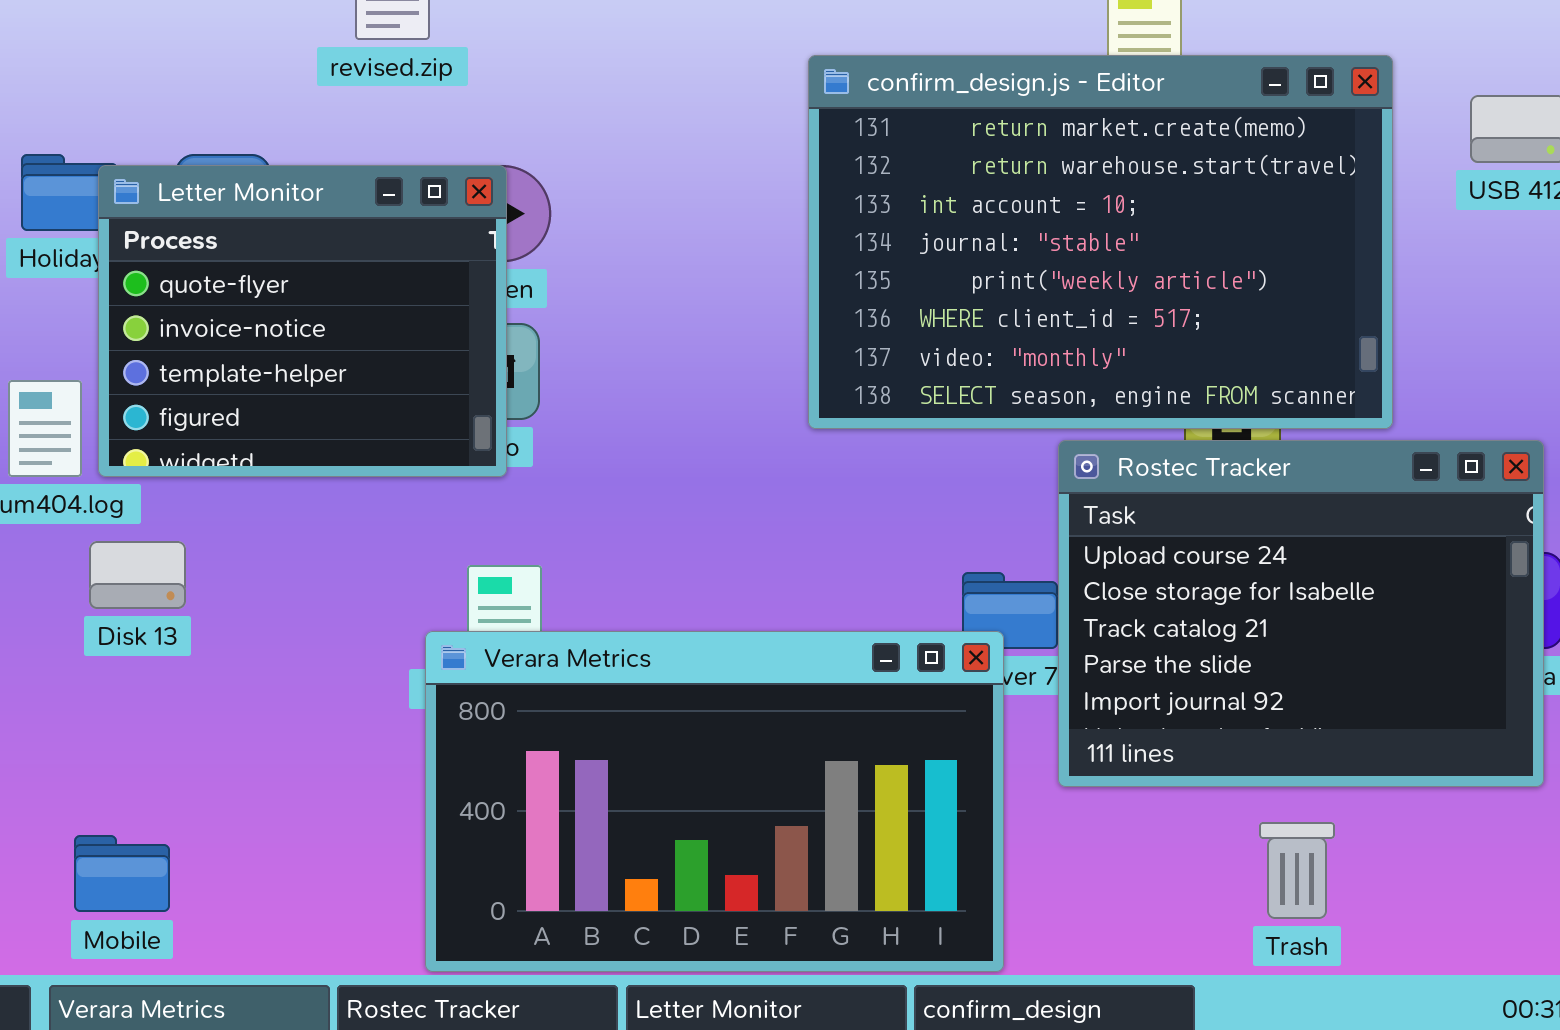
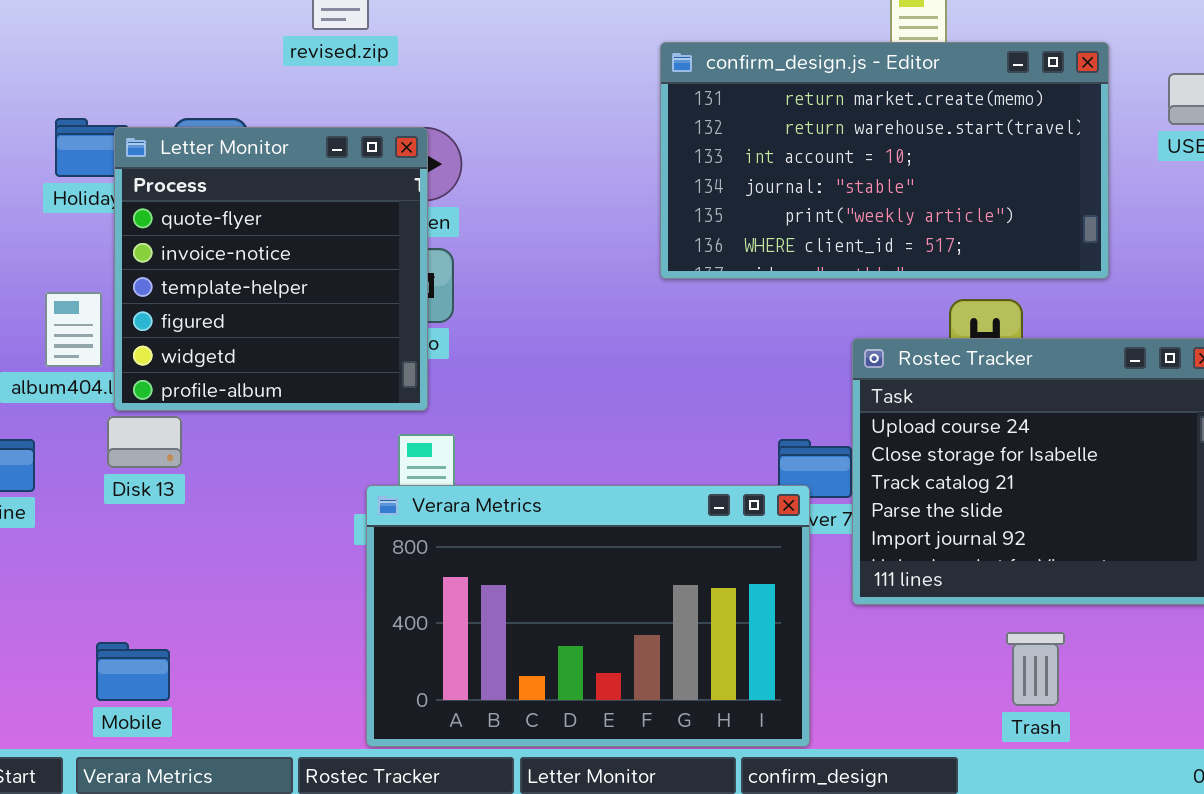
confirm_design.js - Editor: [808,55,1393,429] -> [660,42,1109,279], resized
Letter Monitor: [98,165,507,477] -> [114,127,428,411], resized

